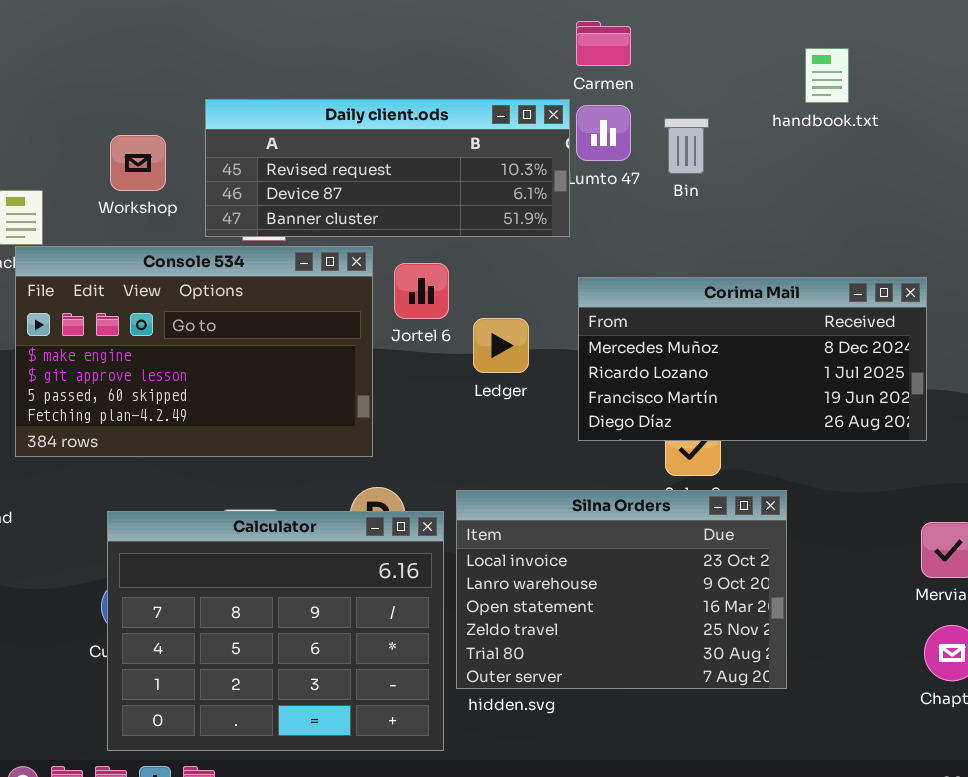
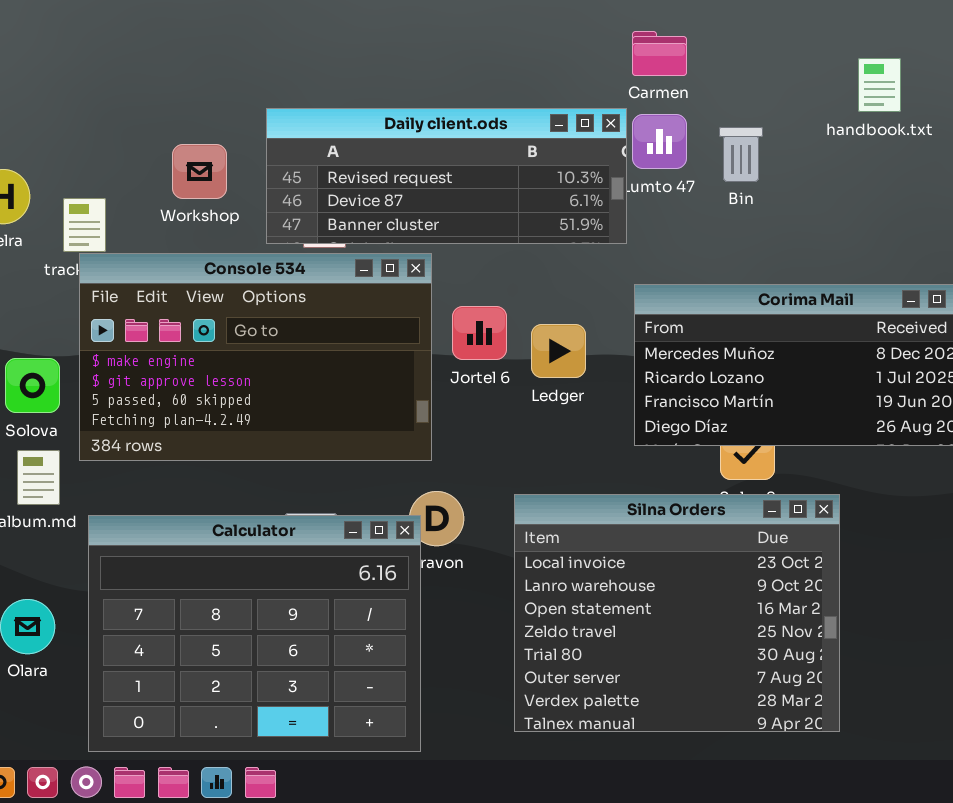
Jortel 6: [394,263,449,319] -> [452,306,507,360], moved
Silna Orders: [456,490,787,689] -> [514,494,840,732], resized
Calculator: [107,511,444,751] -> [88,515,421,752], moved

